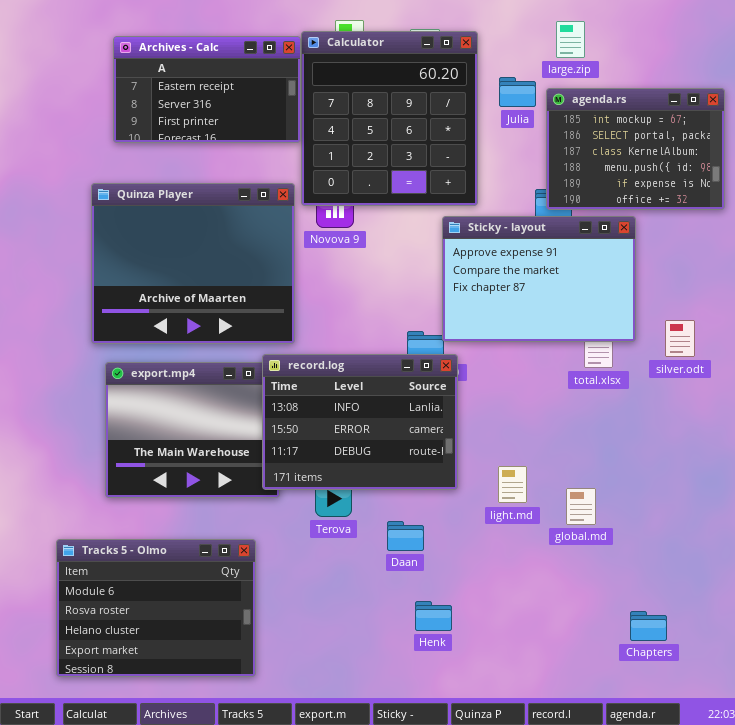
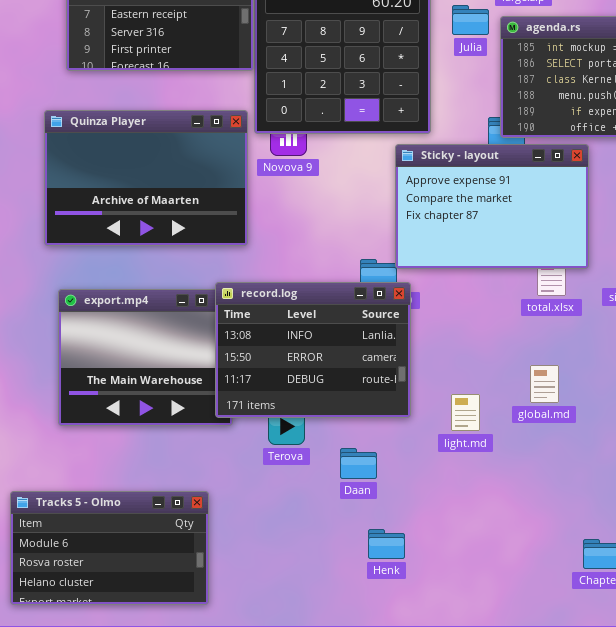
Quinza Player: [91,183,295,344] -> [44,110,248,246], resized
global.md: [566,488,596,525] -> [530,365,559,403], moved
Tracks 5 - Olmo: [56,539,256,677] -> [10,491,209,605], resized

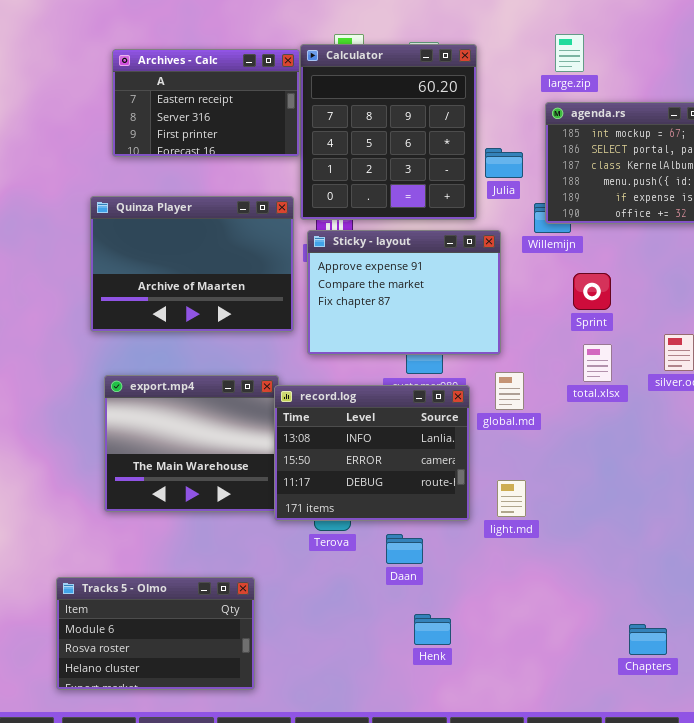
Julia: [452,5,489,35] -> [485,148,523,178], moved
Sticky - layout: [395,144,589,269] -> [307,230,501,355], moved
record.log: [215,282,411,418] -> [274,385,470,521], moved
global.md: [530,365,559,403] -> [495,372,524,410], moved

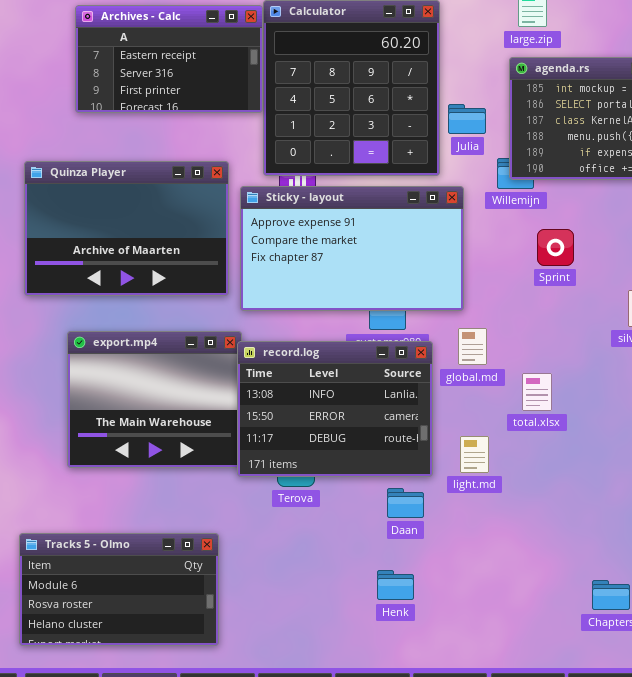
Quinza Player: [90,196,294,332] -> [24,161,229,296], moved
Sticky - layout: [307,230,501,355] -> [240,186,464,311], resized
total.xlsx: [583,344,612,382] -> [522,373,552,411], moved
Daan: [386,534,423,564] -> [387,488,424,518], moved

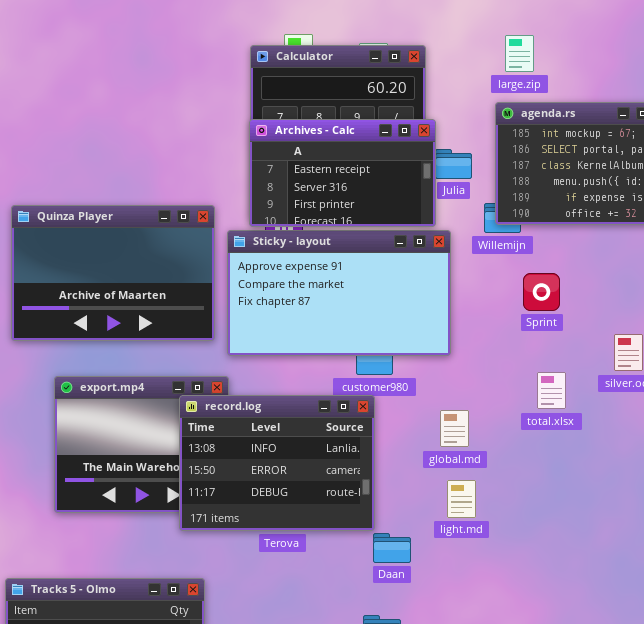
Archives - Calc: [75,5,263,113] -> [249,119,436,227], moved
global.md: [458,328,487,365] -> [440,410,469,447], moved
record.log: [237,341,433,477] -> [179,395,375,531], moved
total.xlsx: [522,373,552,411] -> [537,372,566,409], moved

